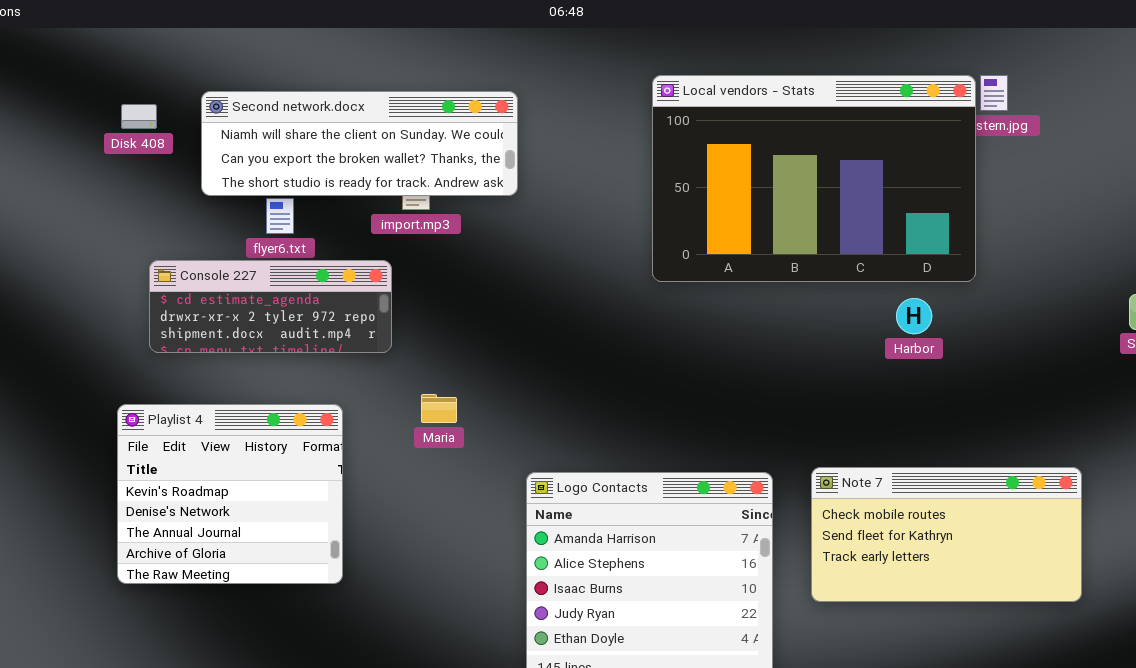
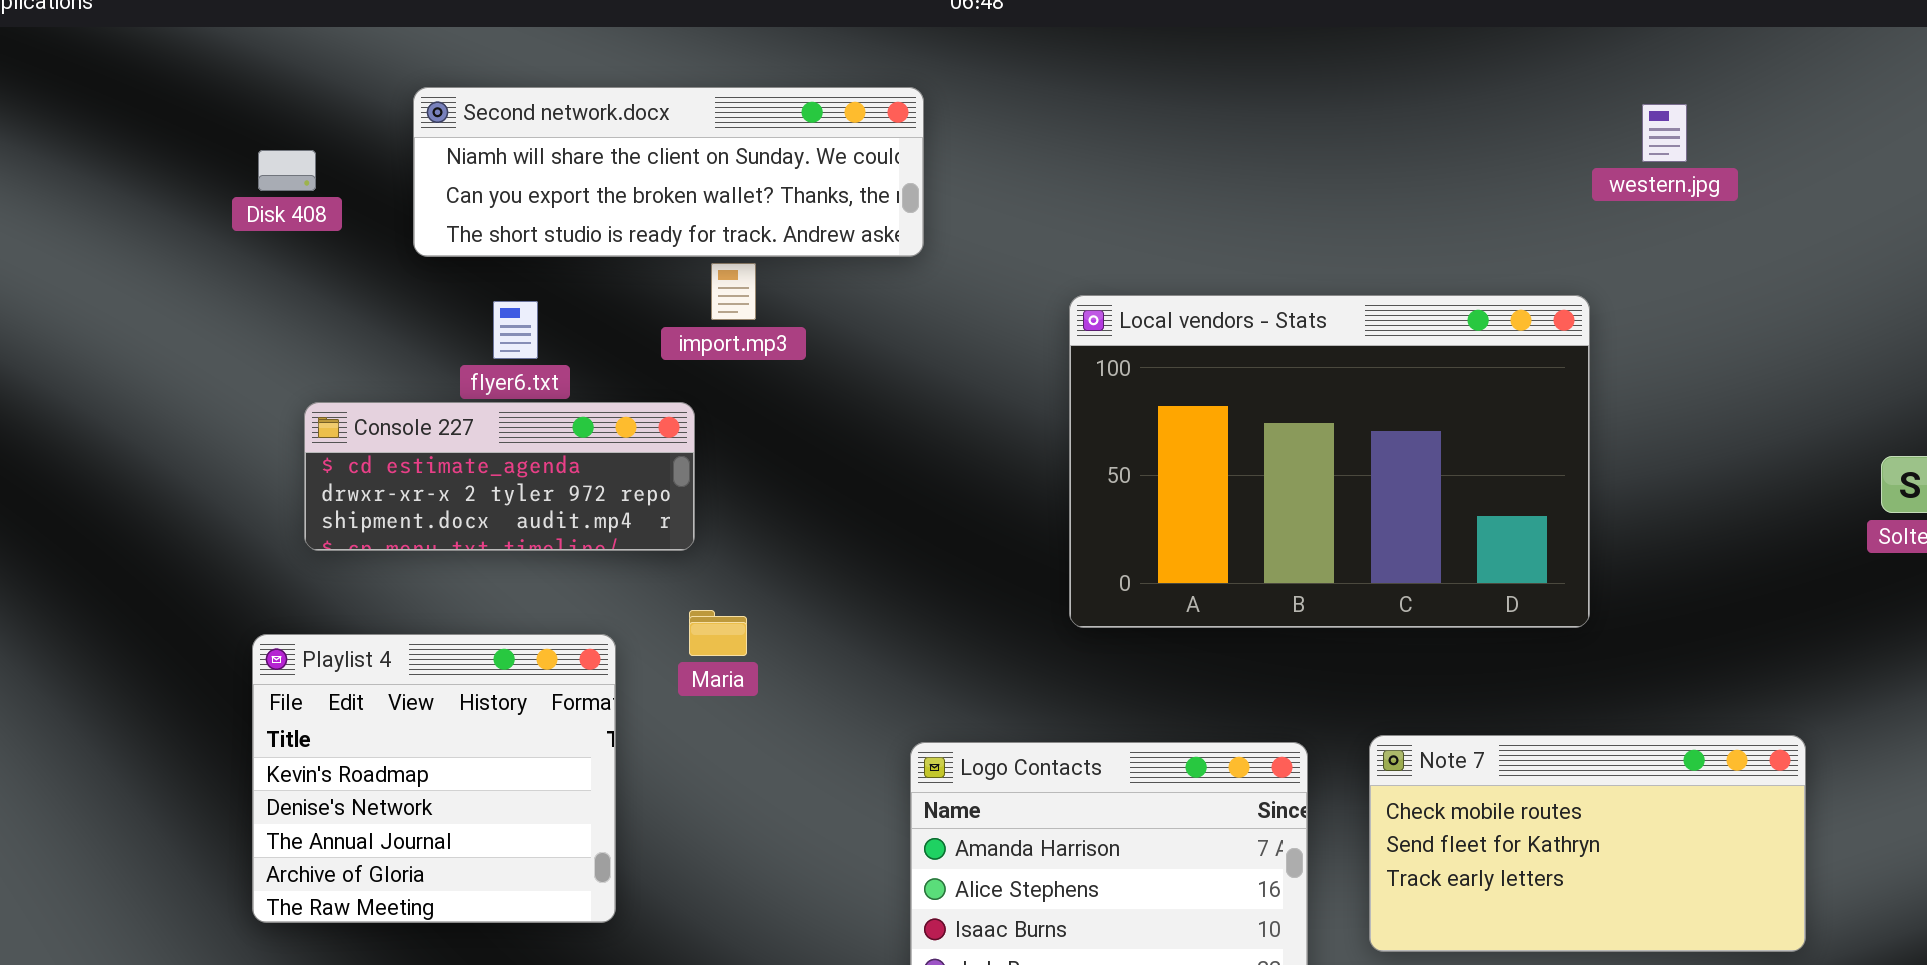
Local vendors - Stats: [652,75,976,282] -> [1069,295,1590,628], moved
Second network.docx: [201,91,518,196] -> [413,87,924,257], moved
Maria: [421,394,457,423] -> [689,610,747,656], moved

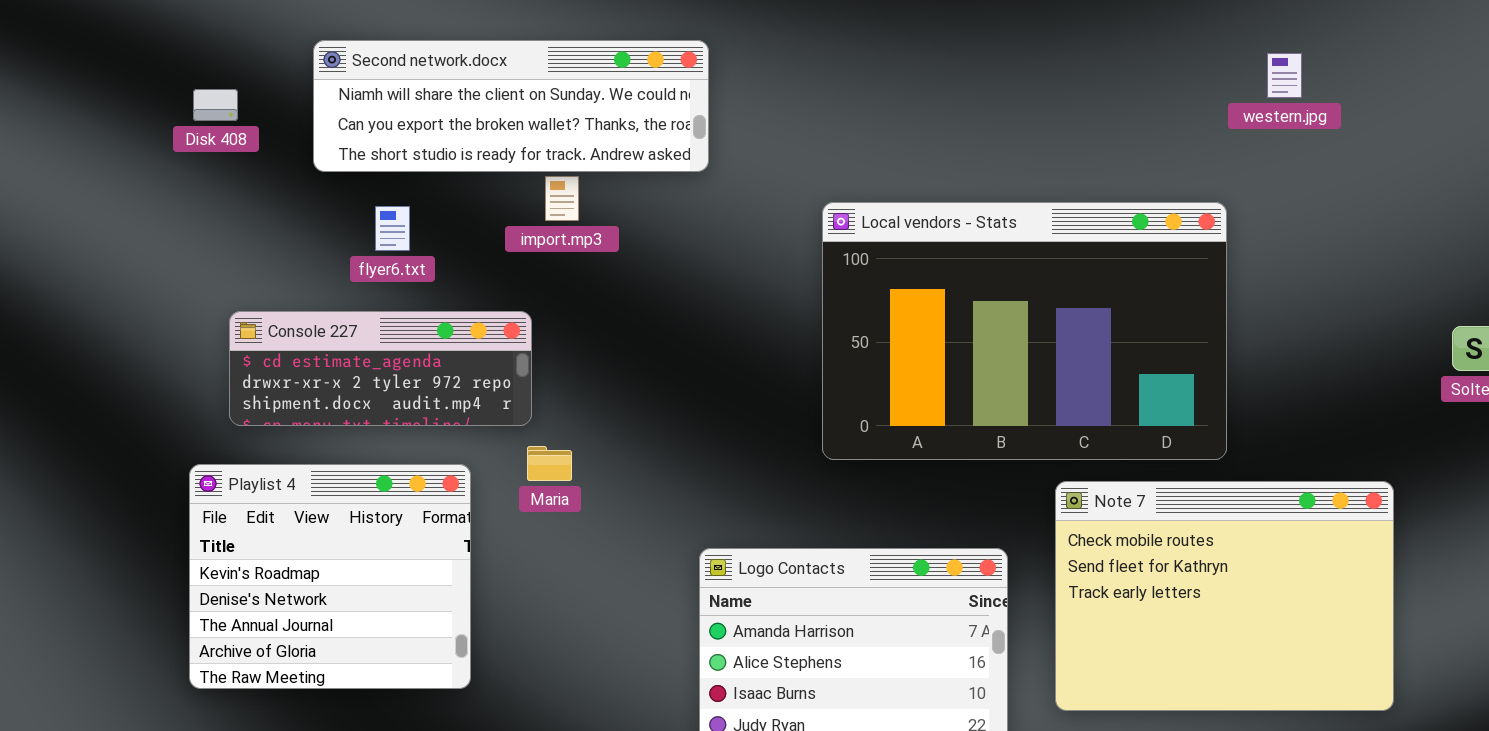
Console 227: [304,402,695,551] -> [229,311,532,426], moved
Note 7: [1369,735,1806,952] -> [1055,481,1394,711], resized

